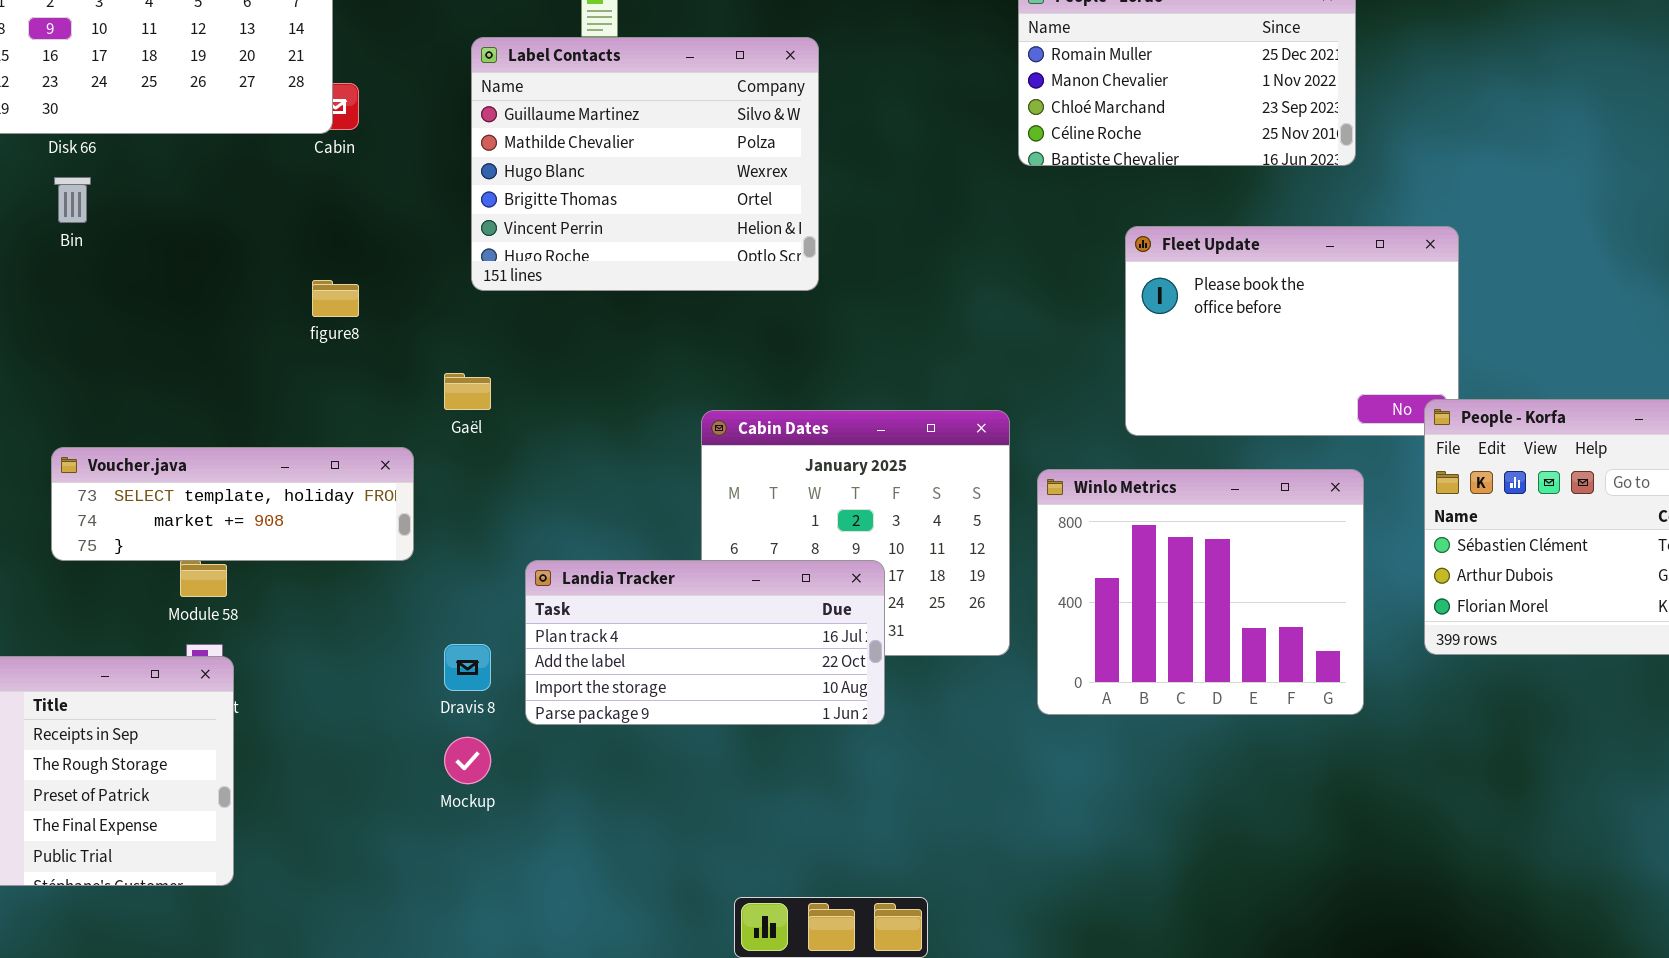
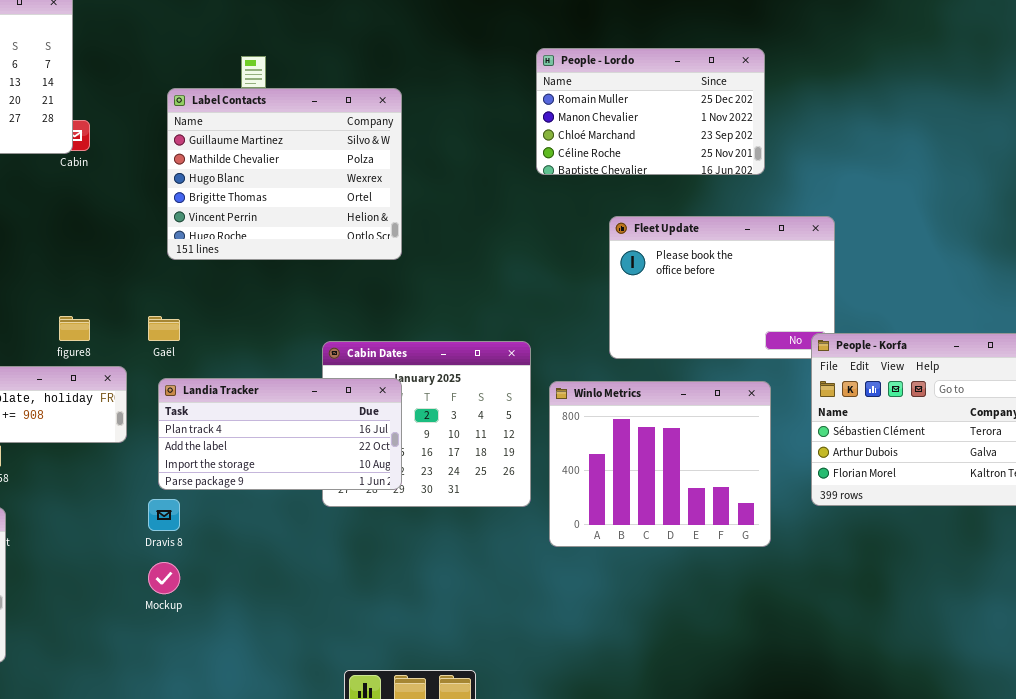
figure8: [312,280,359,317] -> [59,316,90,341], moved
Landia Tracker: [525,560,885,725] -> [158,378,402,490], moved

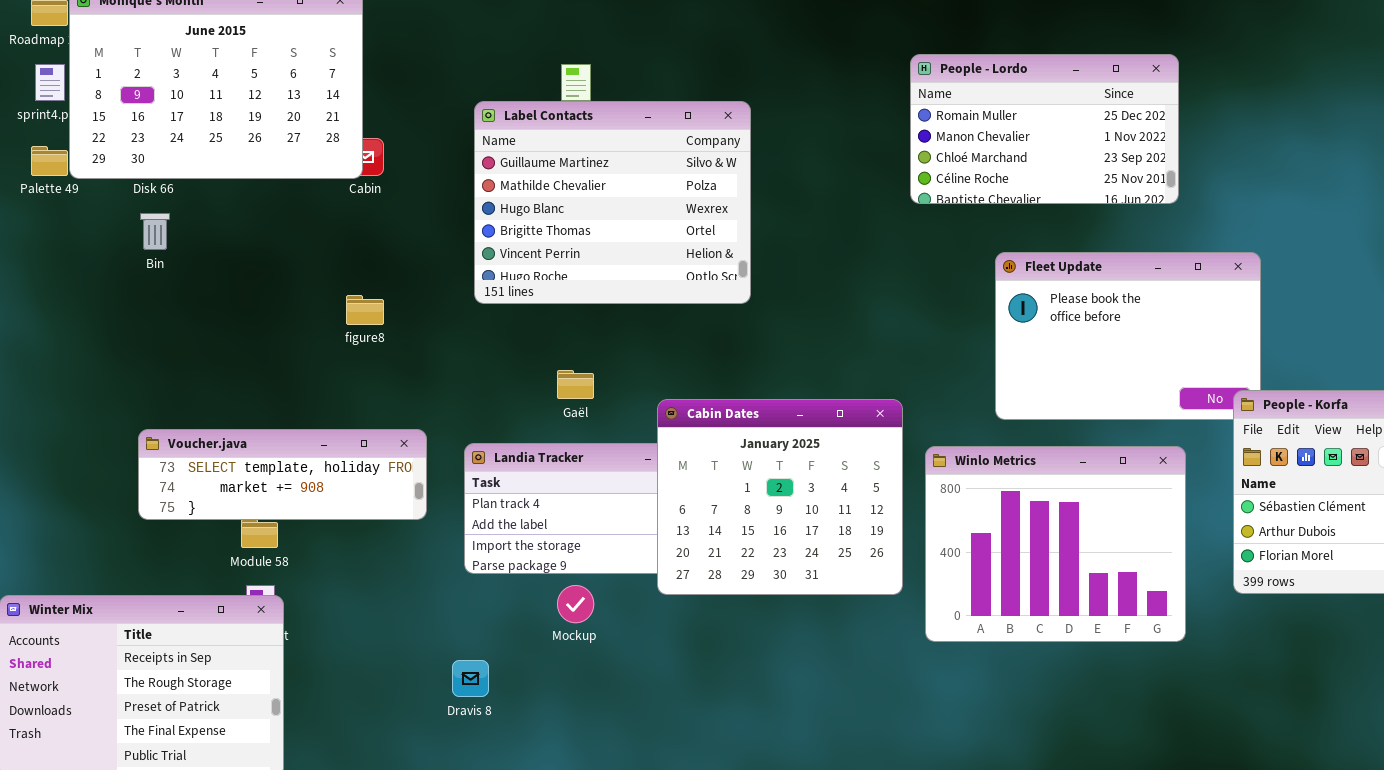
figure8: [59,316,90,341] -> [346,295,384,325], moved
Gaël: [148,316,180,341] -> [557,370,594,399], moved
Cabin Dates: [322,341,531,507] -> [657,399,903,595], raised
Dravis 8: [148,499,180,531] -> [452,660,489,697], moved
Mockup: [148,562,180,594] -> [557,585,594,623], moved

